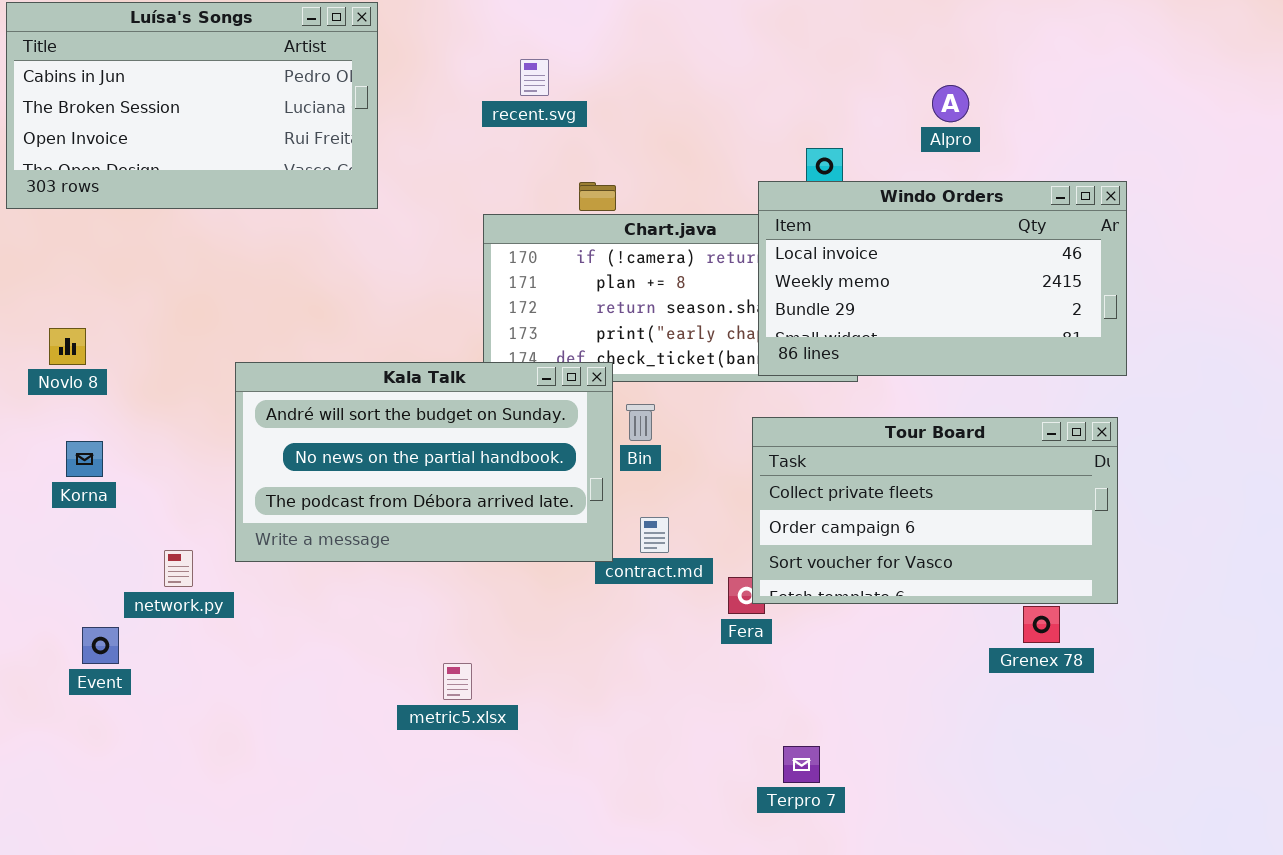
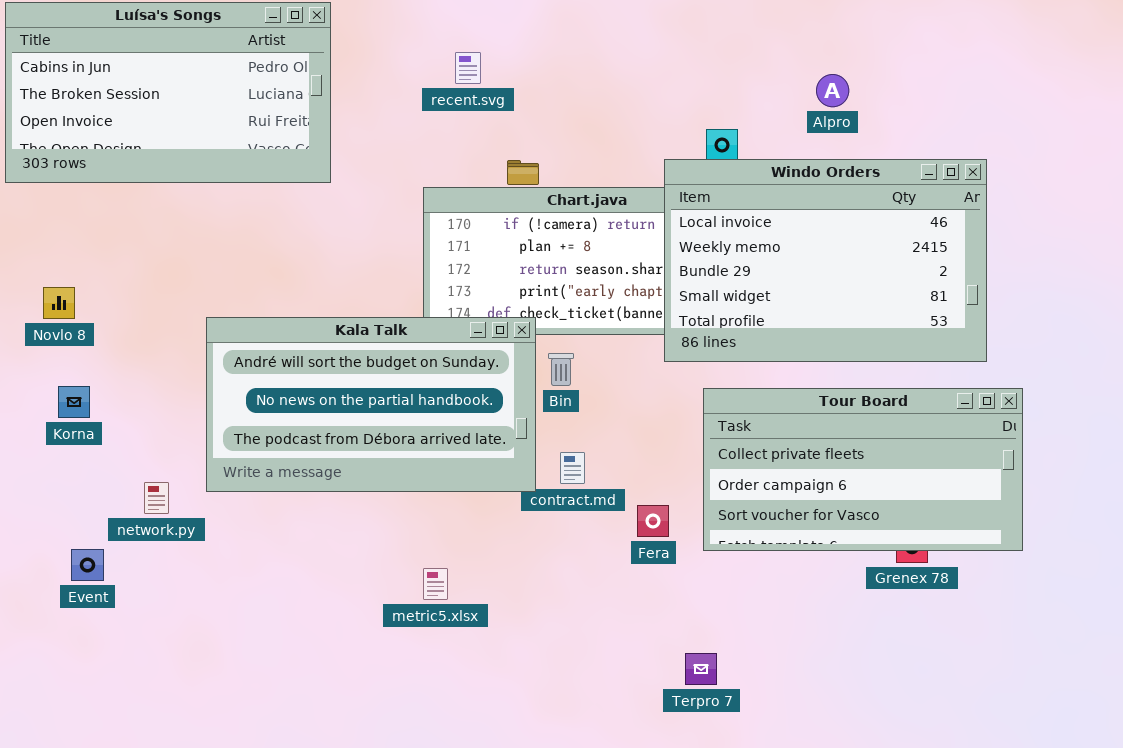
Windo Orders: [758,181,1127,376] -> [664,159,987,362], resized
Tour Board: [752,417,1118,604] -> [703,388,1023,551], moved
metric5.xlsx: [443,663,472,700] -> [423,568,448,600], moved

